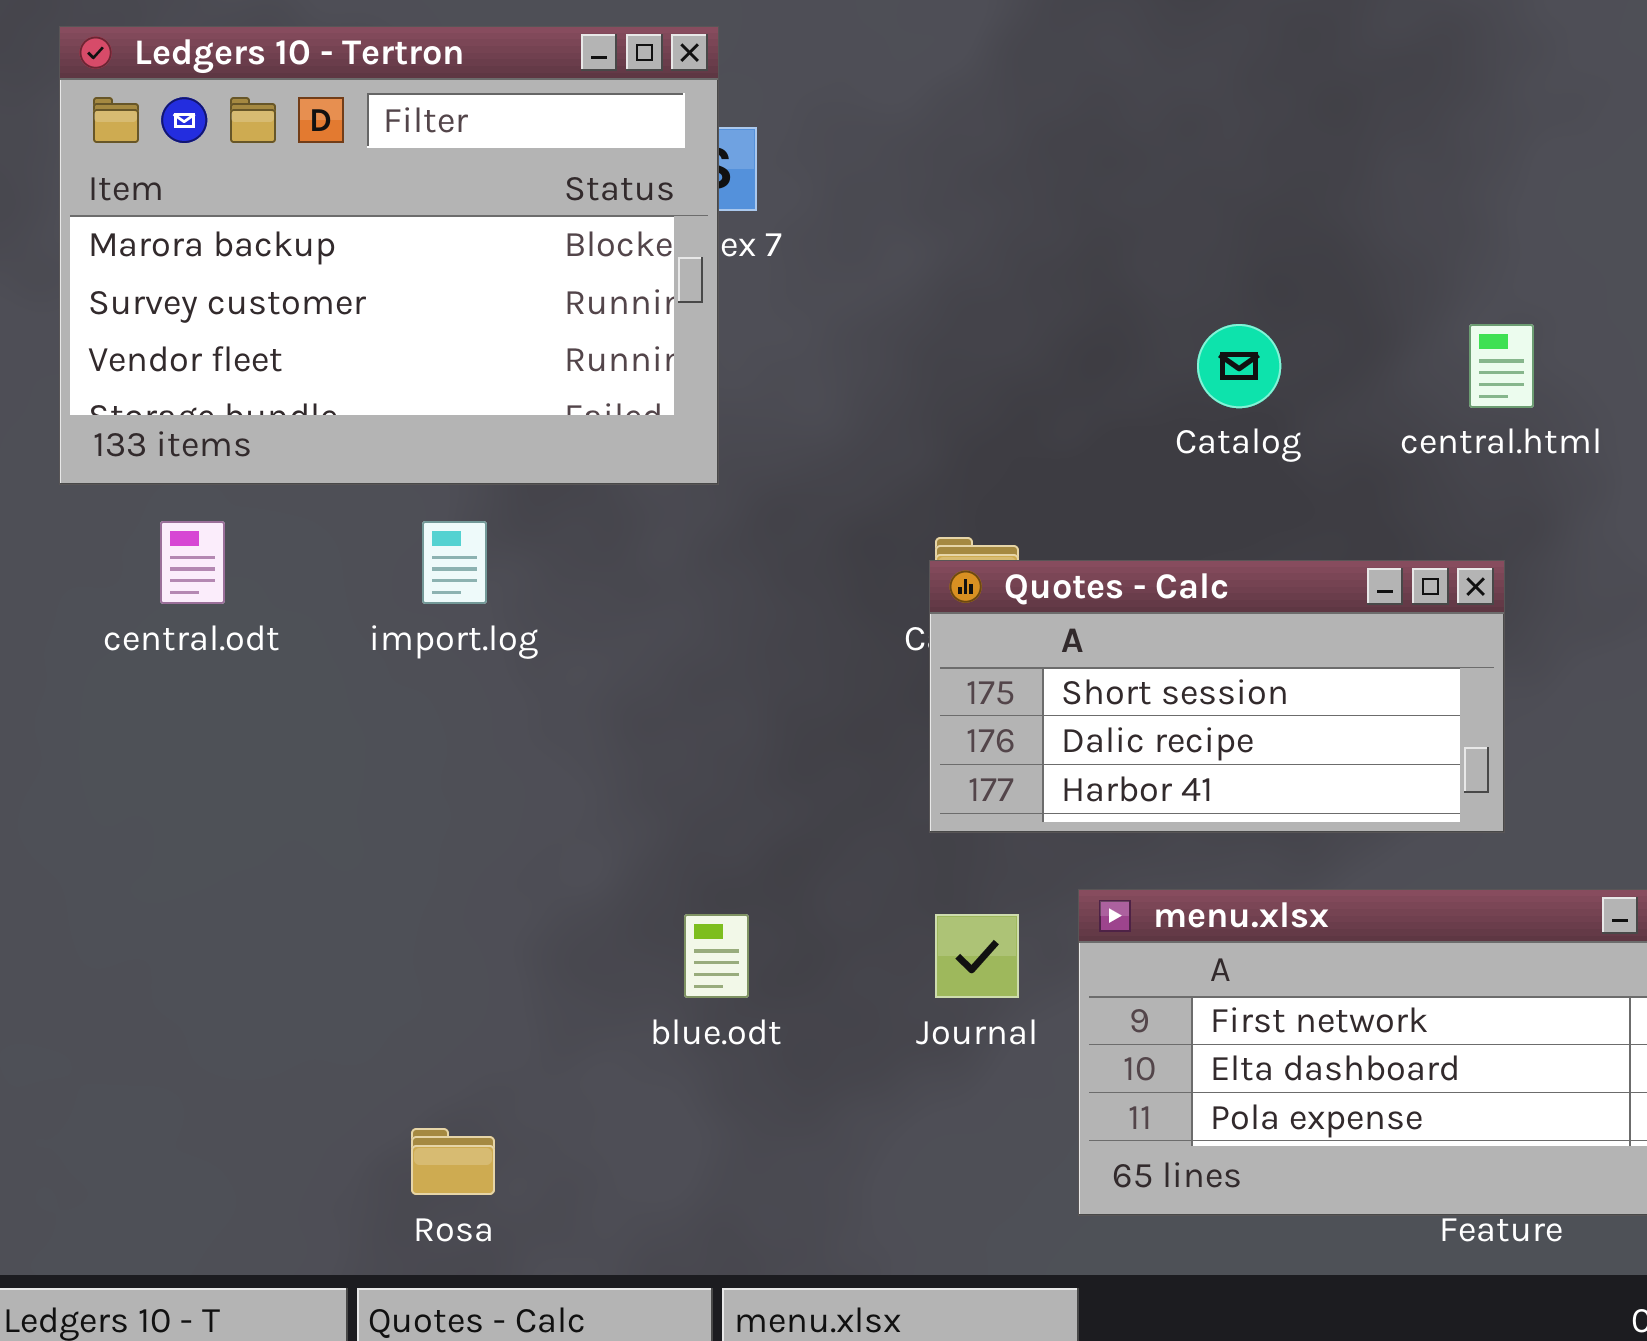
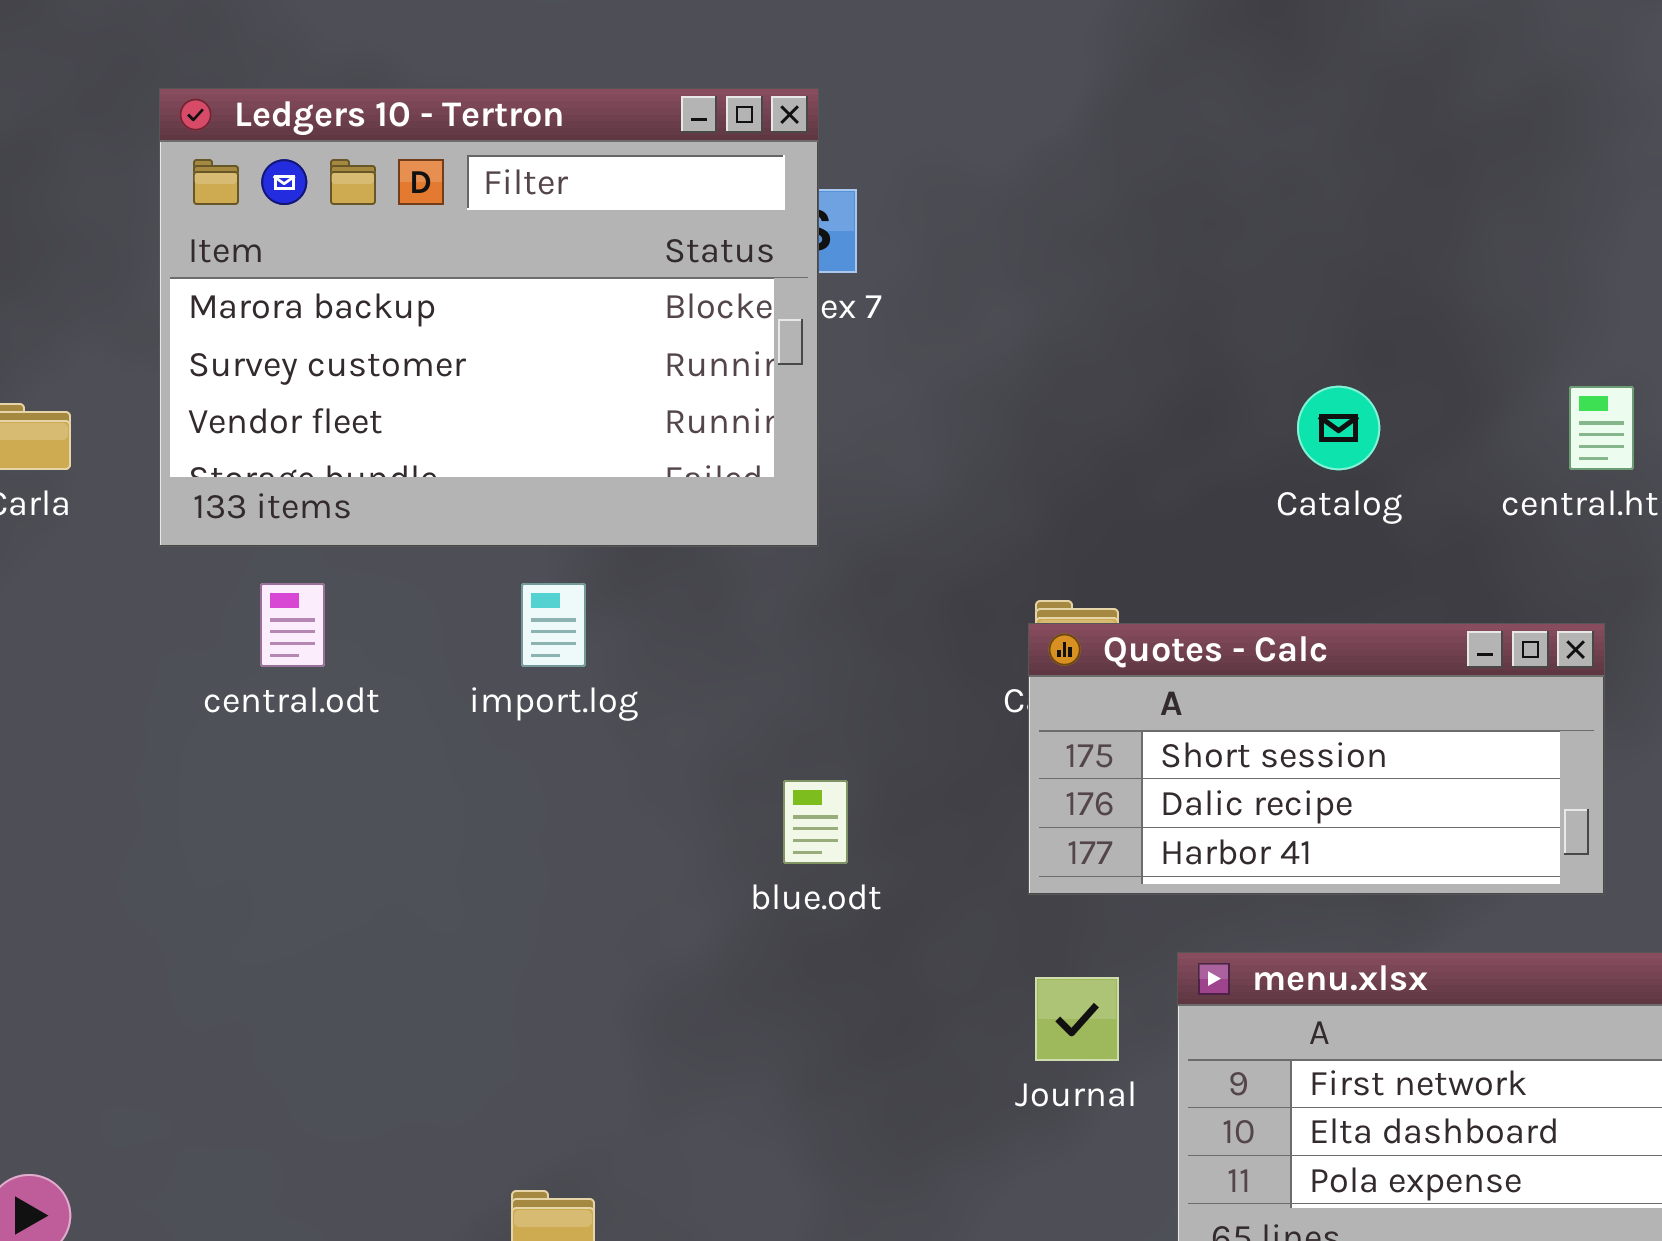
blue.odt: [684,914,749,998] -> [783,780,848,864], moved

